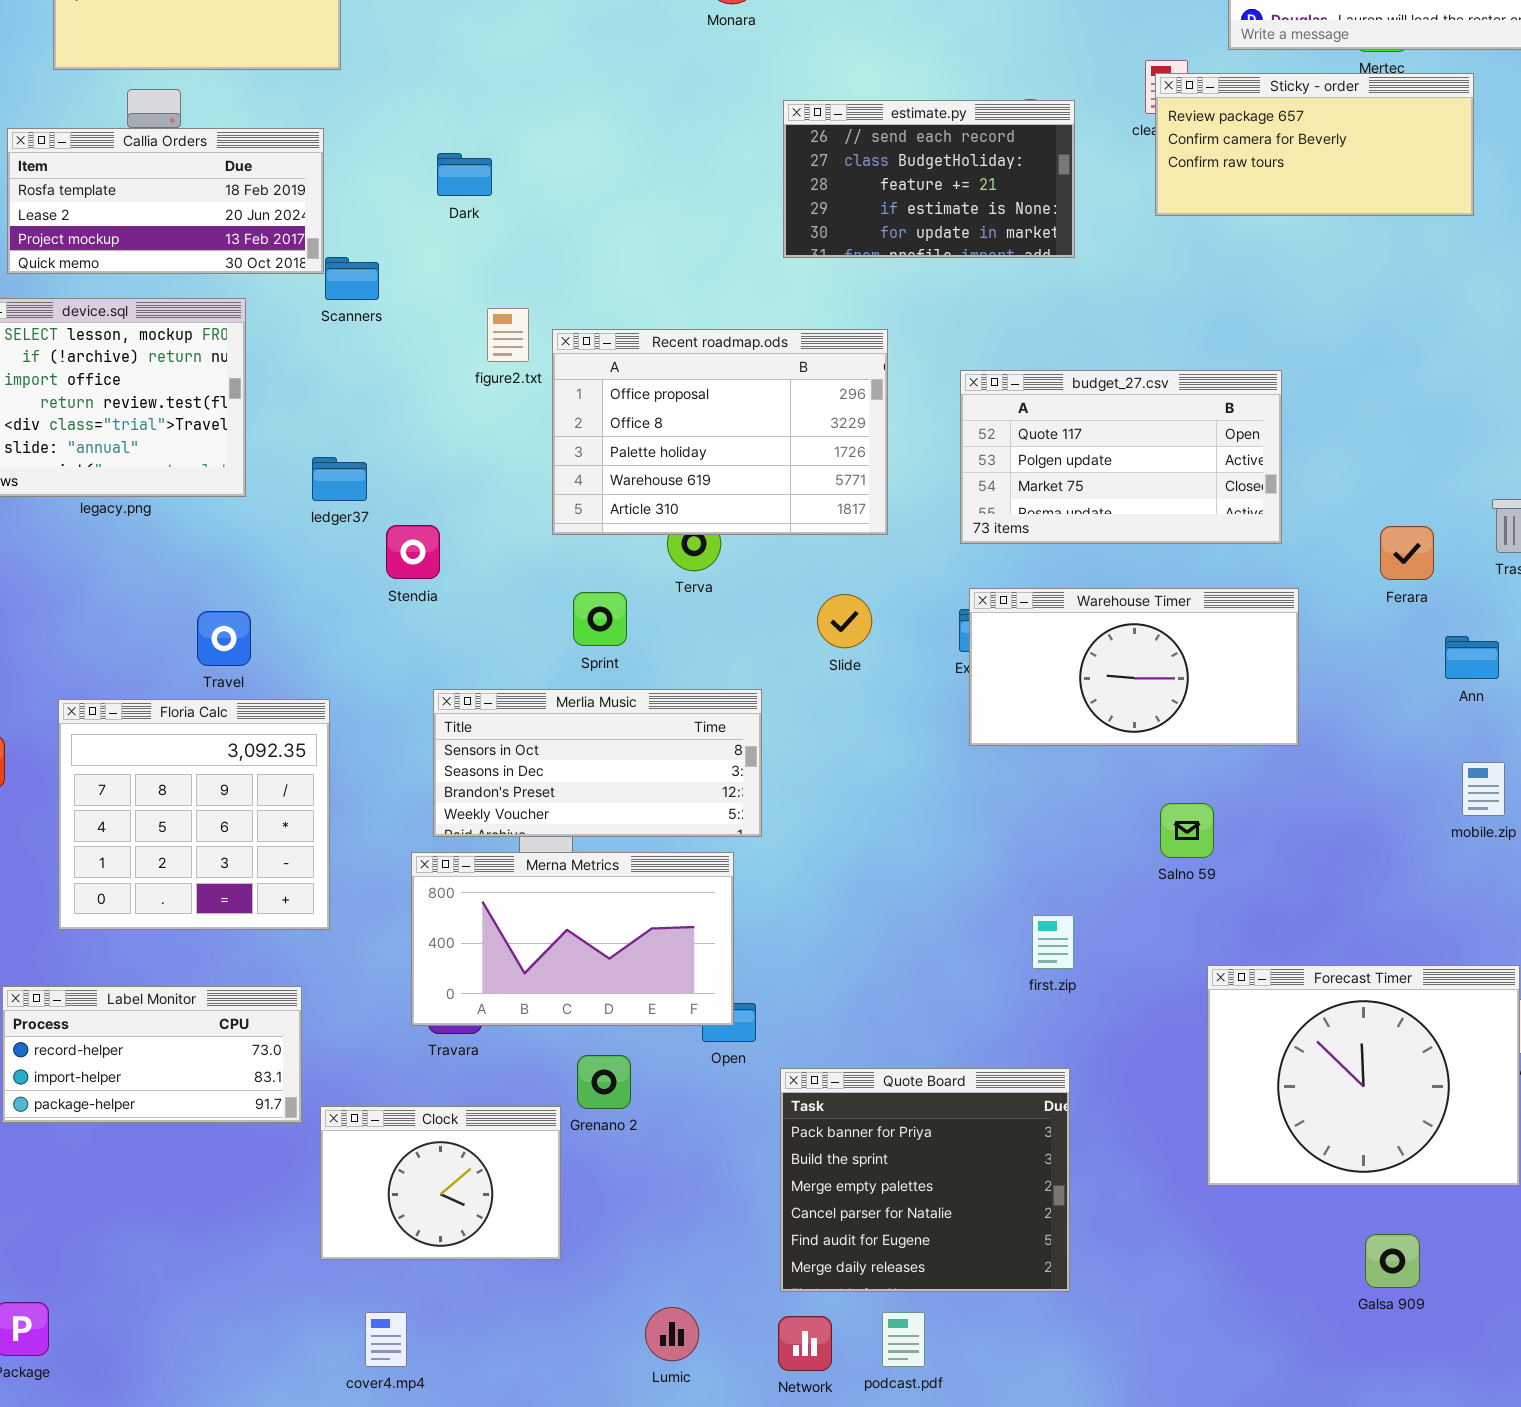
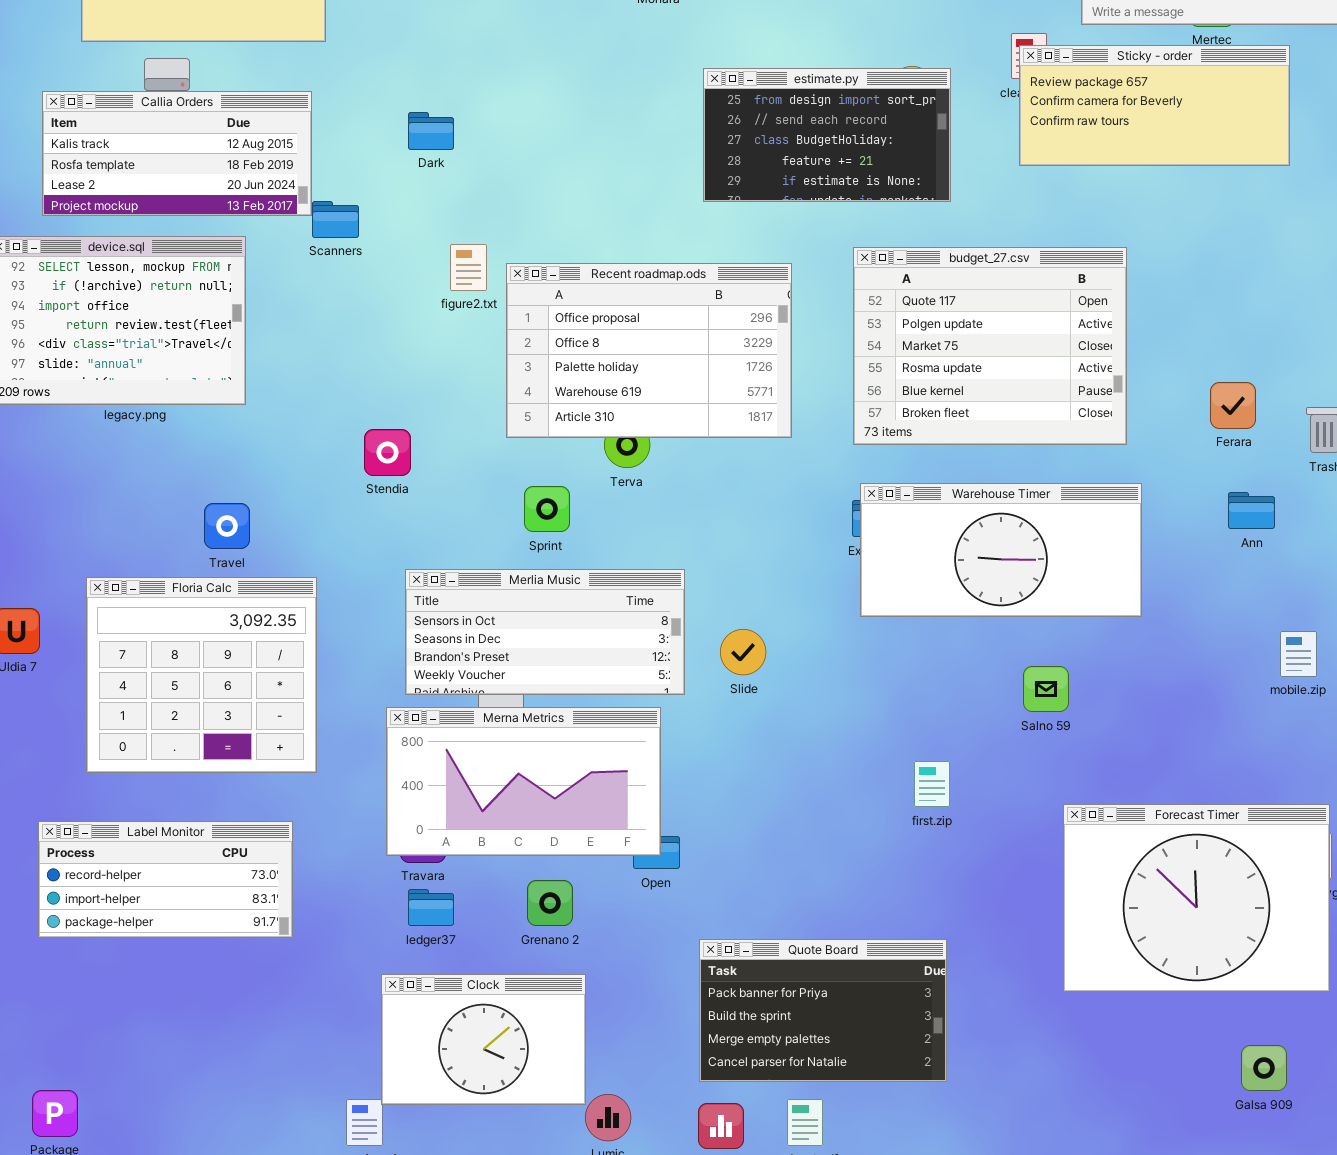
estimate.py: [783,100,1075,258] -> [703,68,951,202], scrolled up 1 row
Callia Orders: [7,128,324,274] -> [42,91,312,216], scrolled up 1 row
budget_27.csv: [960,370,1282,544] -> [853,247,1127,445], resized
ledger37: [312,457,367,501] -> [408,889,454,926], moved
Ferara: [1380,526,1434,580] -> [1210,382,1256,429], moved
Slide: [817,594,872,648] -> [720,629,766,675], moved
Ann: [1445,636,1499,679] -> [1228,492,1275,529], moved
Quote Board: [780,1068,1070,1292] -> [699,939,947,1082], resized
Clock: [320,1106,561,1260] -> [381,974,586,1105], moved
Galsa 909: [1365,1234,1420,1288] -> [1241,1045,1287,1091], moved

